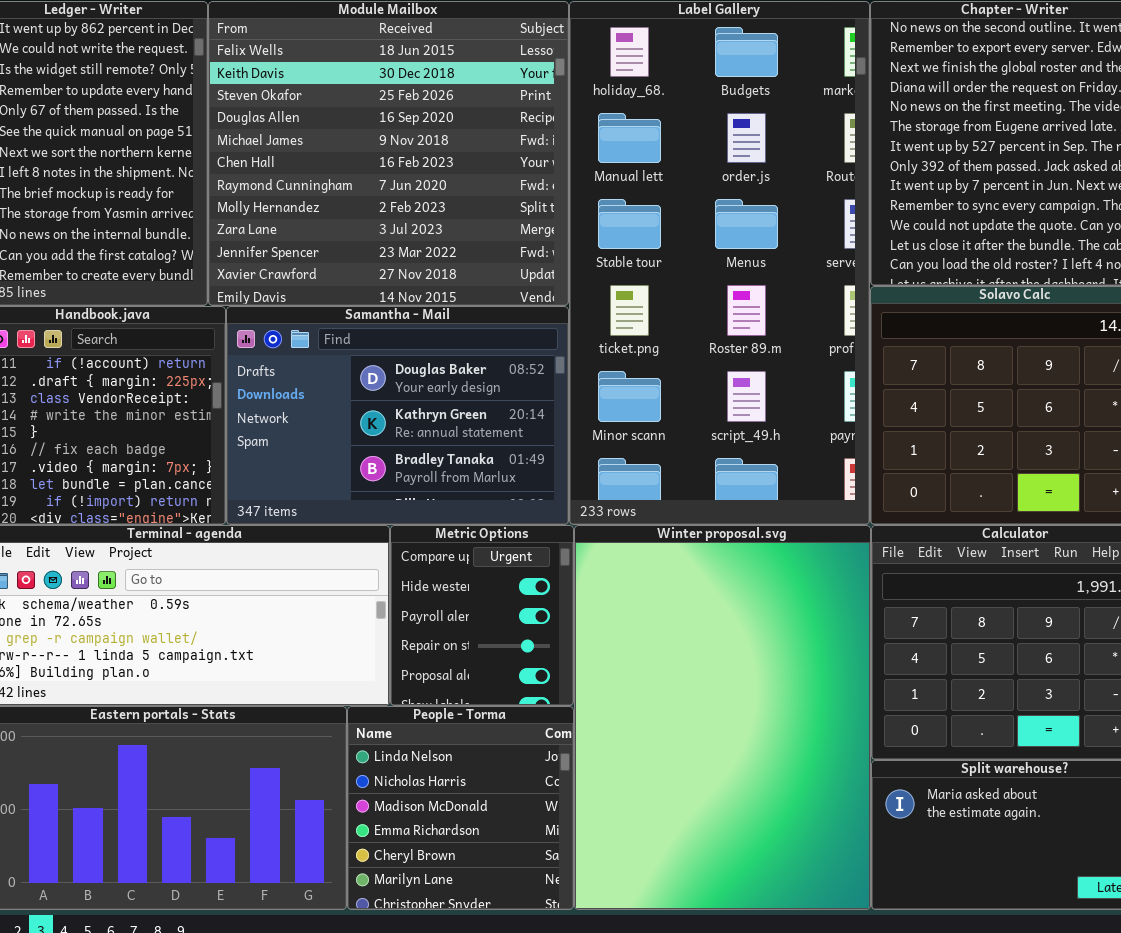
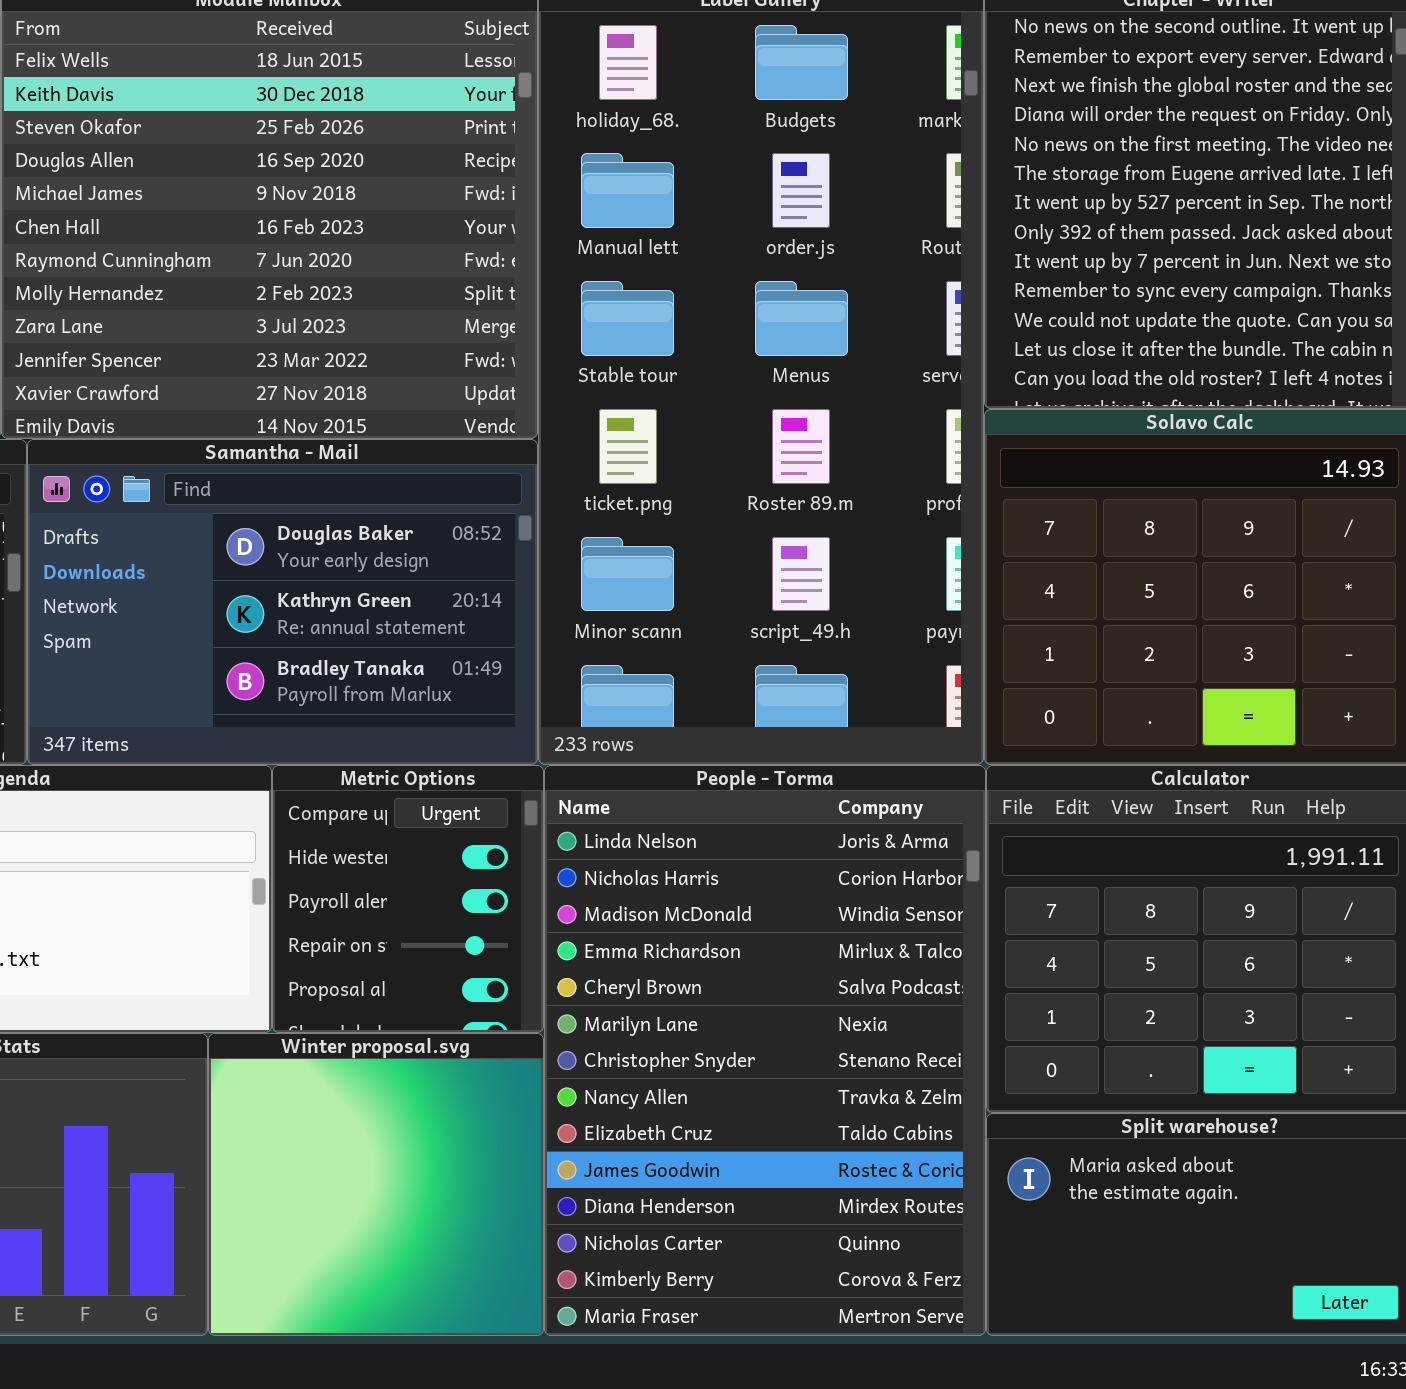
Winter proposal.svg: [574,525,871,910] -> [208,1033,544,1336], moved, resized
People - Torma: [347,706,574,910] -> [544,765,986,1336], moved, resized

